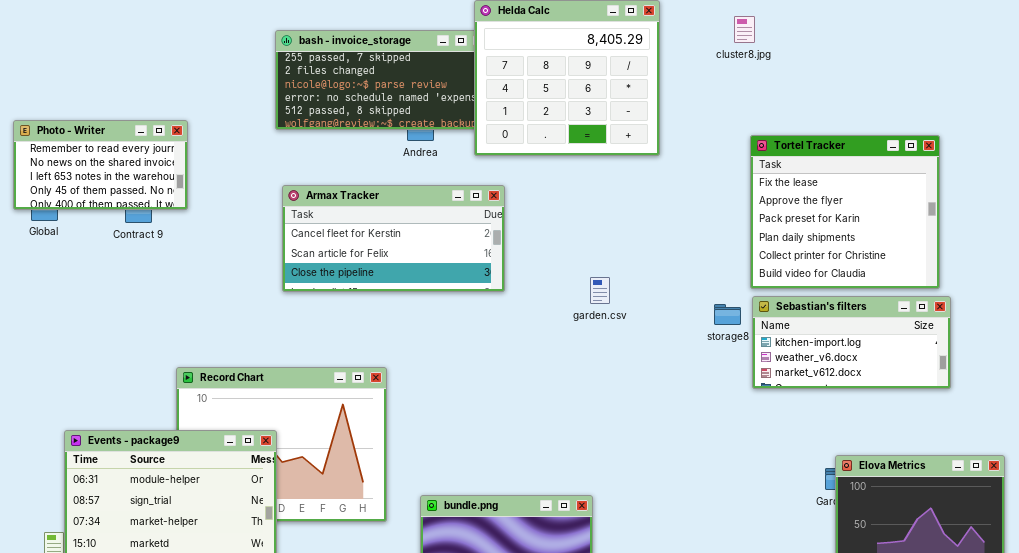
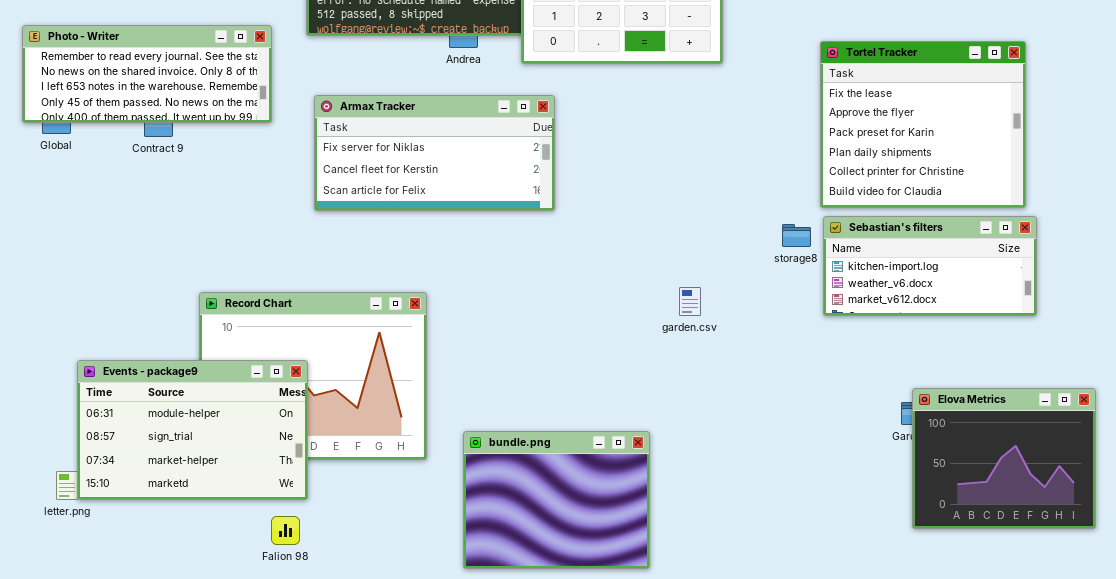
Photo - Writer: [13,120,188,210] -> [22,25,272,123], resized
Armax Tracker: [282,185,505,292] -> [314,95,555,211], scrolled up 1 row
garden.csv: [590,277,610,304] -> [679,287,701,316], moved

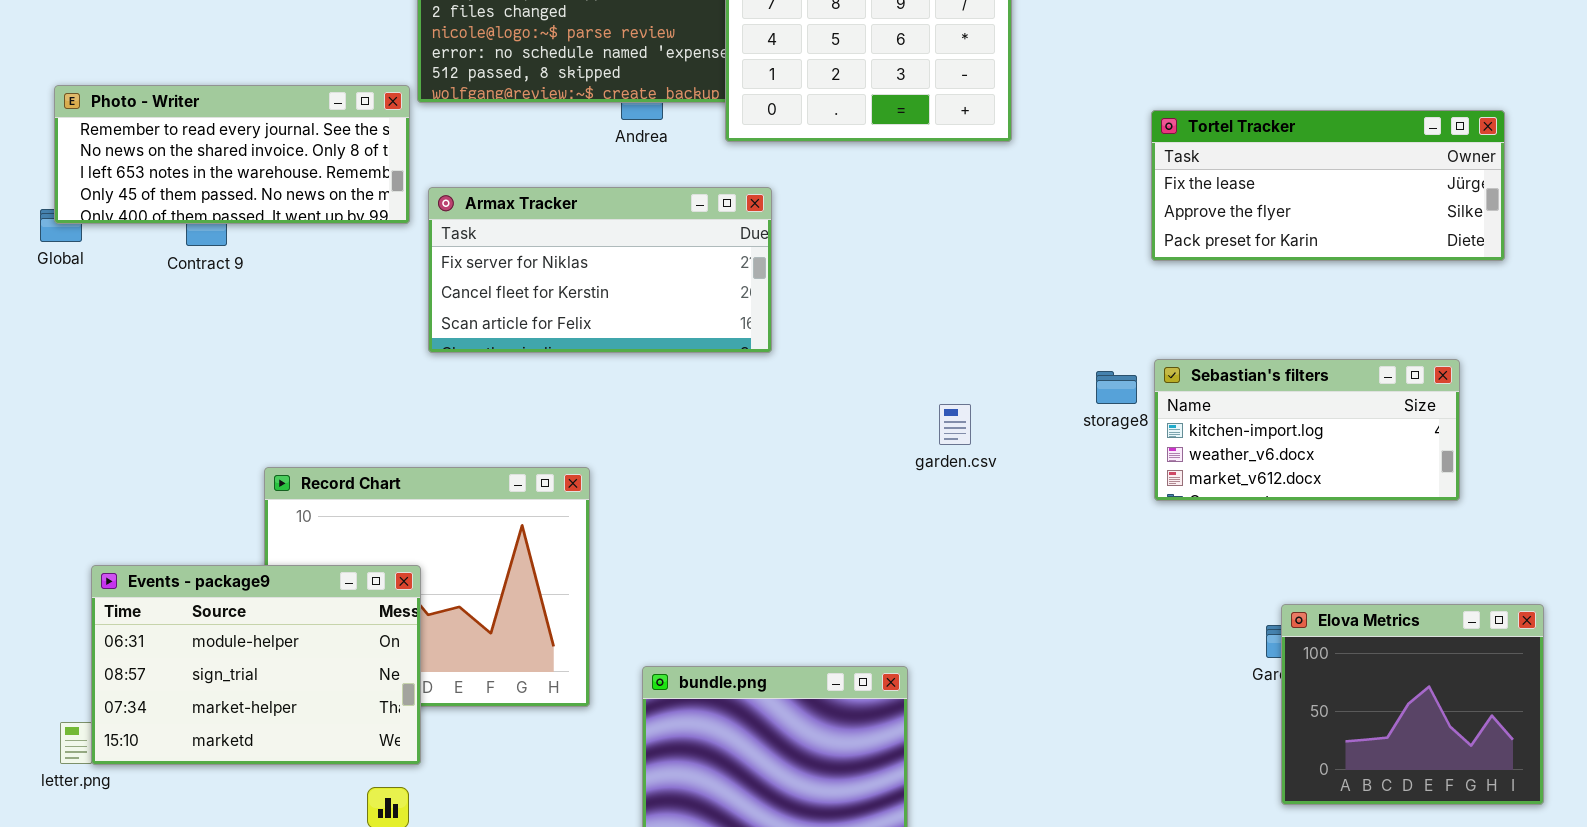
Photo - Writer: [22,25,272,123] -> [54,85,410,224], moved
Tortel Tracker: [820,41,1026,208] -> [1151,110,1505,261], resized
garden.csv: [679,287,701,316] -> [939,404,971,445], moved

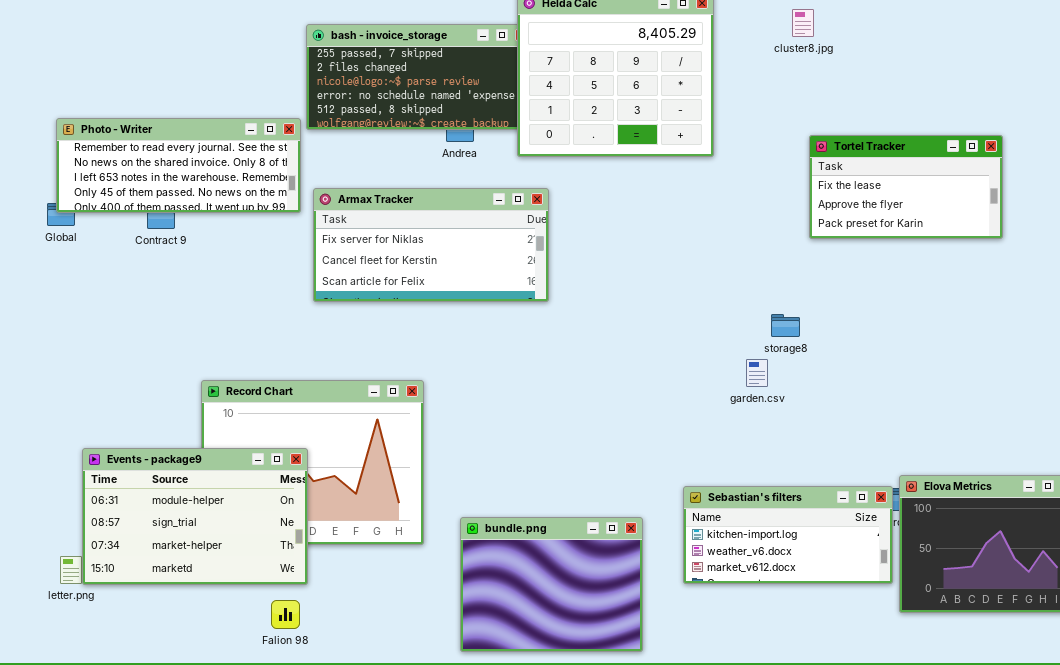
Tortel Tracker: [1151,110,1505,261] -> [809,135,1003,239], resized
Sebastian's filters: [1154,359,1460,501] -> [683,486,893,584], moved
garden.csv: [939,404,971,445] -> [746,359,768,387], moved

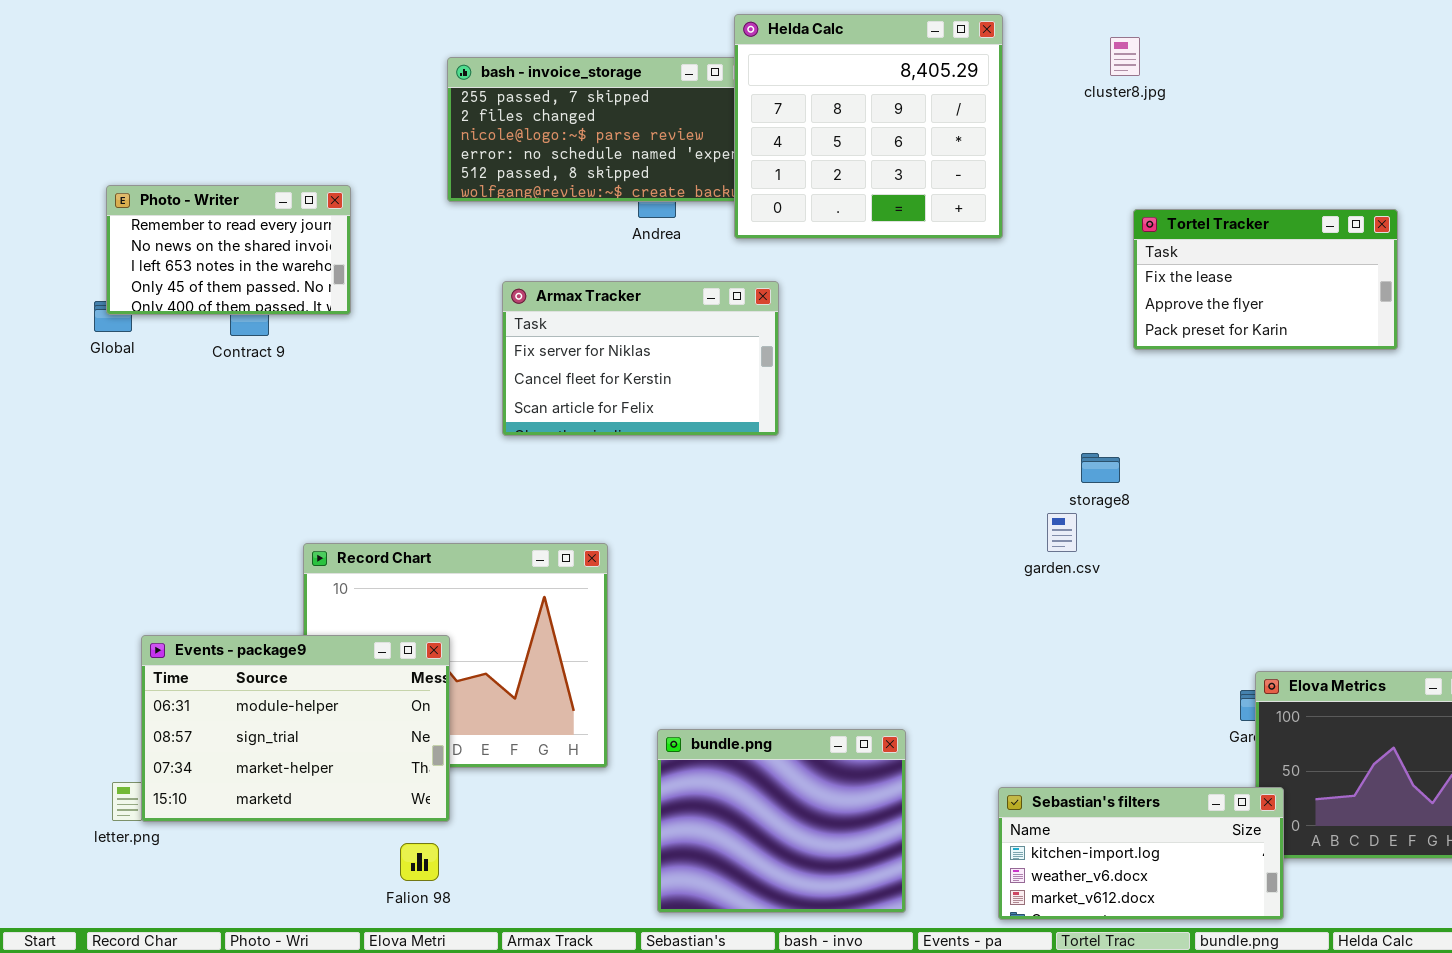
Photo - Writer: [56,118,301,213] -> [106,185,351,315], resized
Armax Tracker: [313,188,549,302] -> [502,281,779,436], resized
Sebastian's filters: [683,486,893,584] -> [998,787,1284,920], moved

